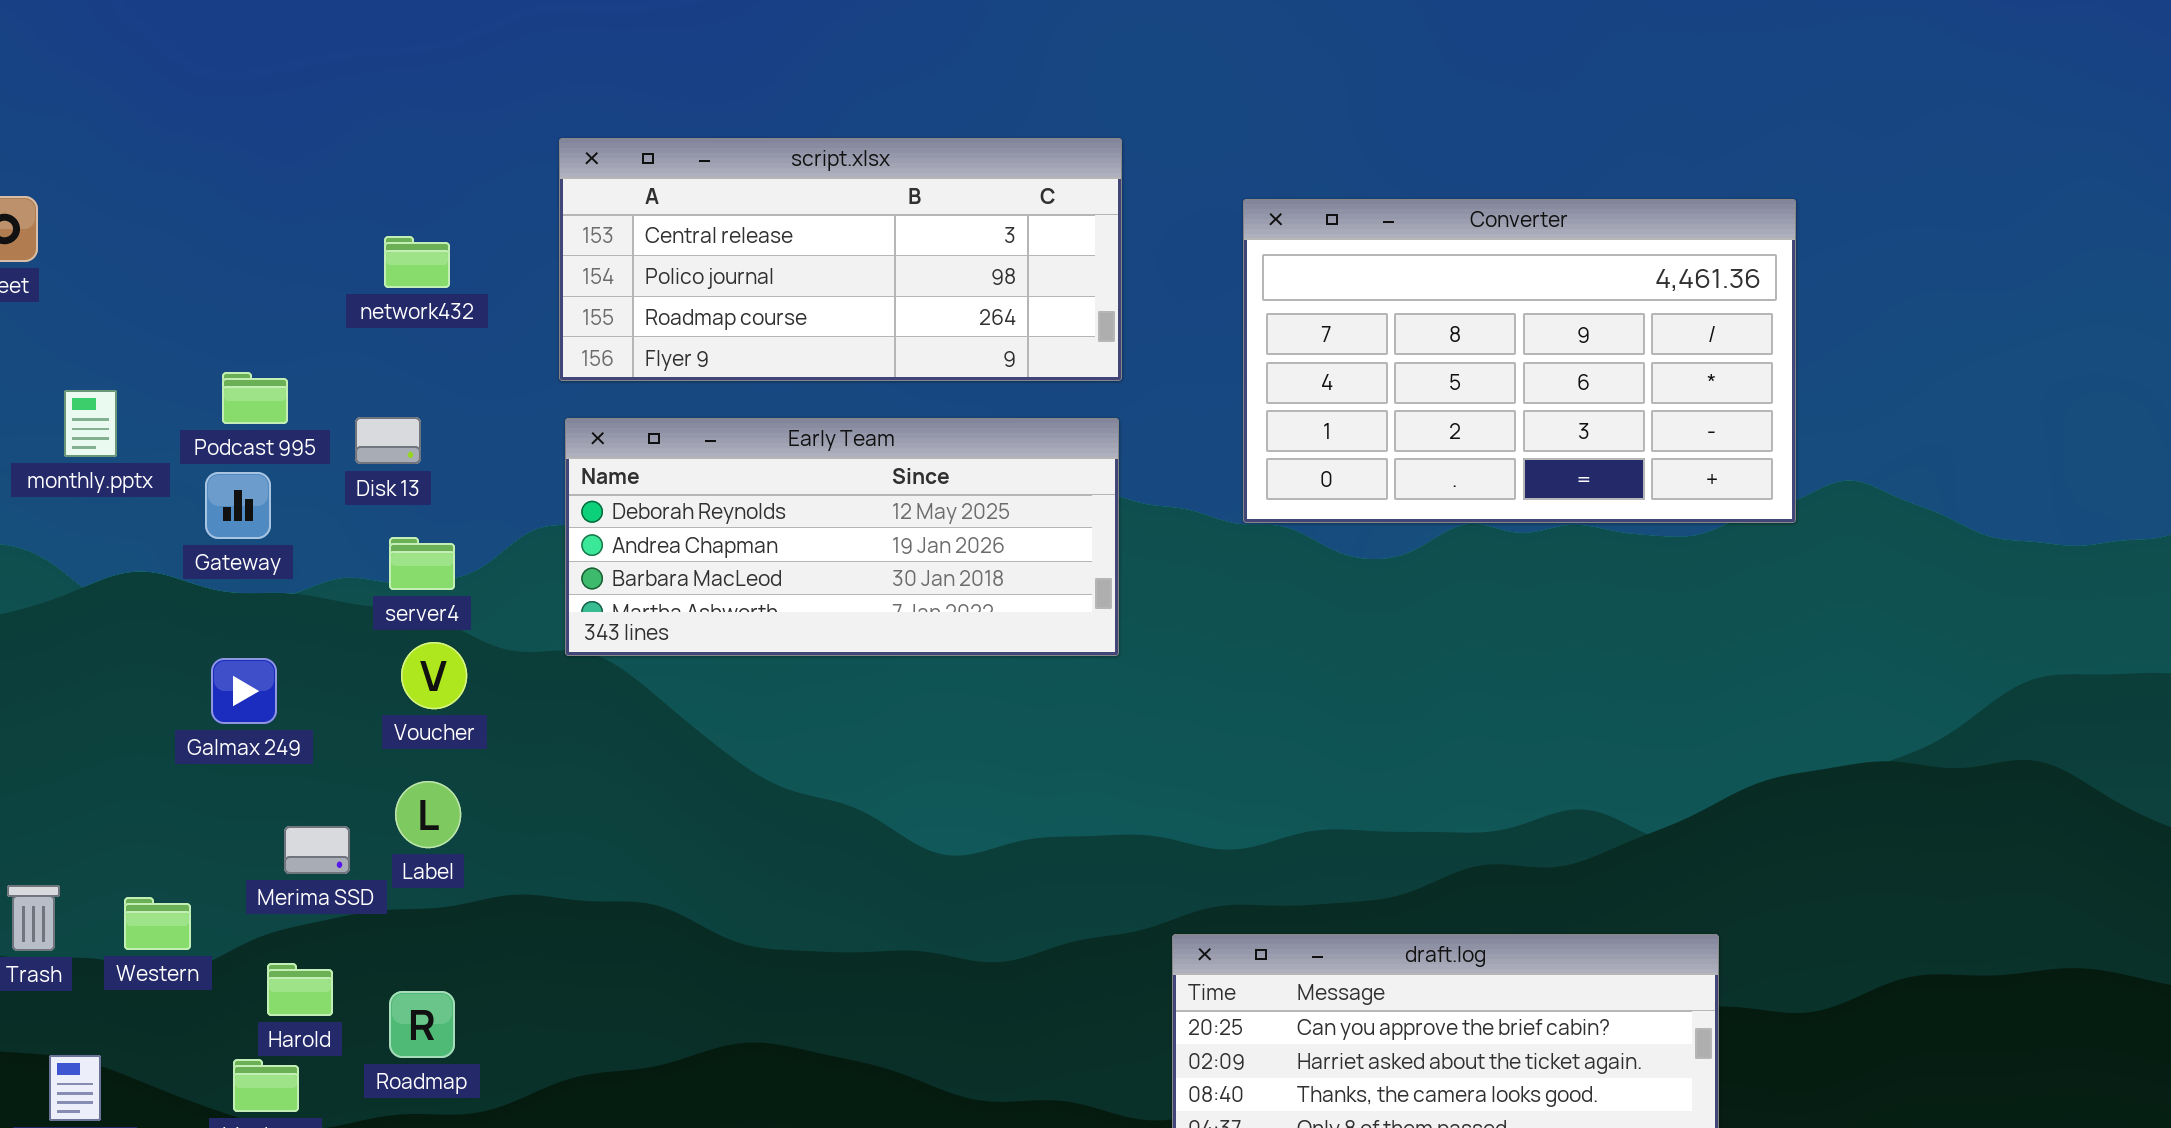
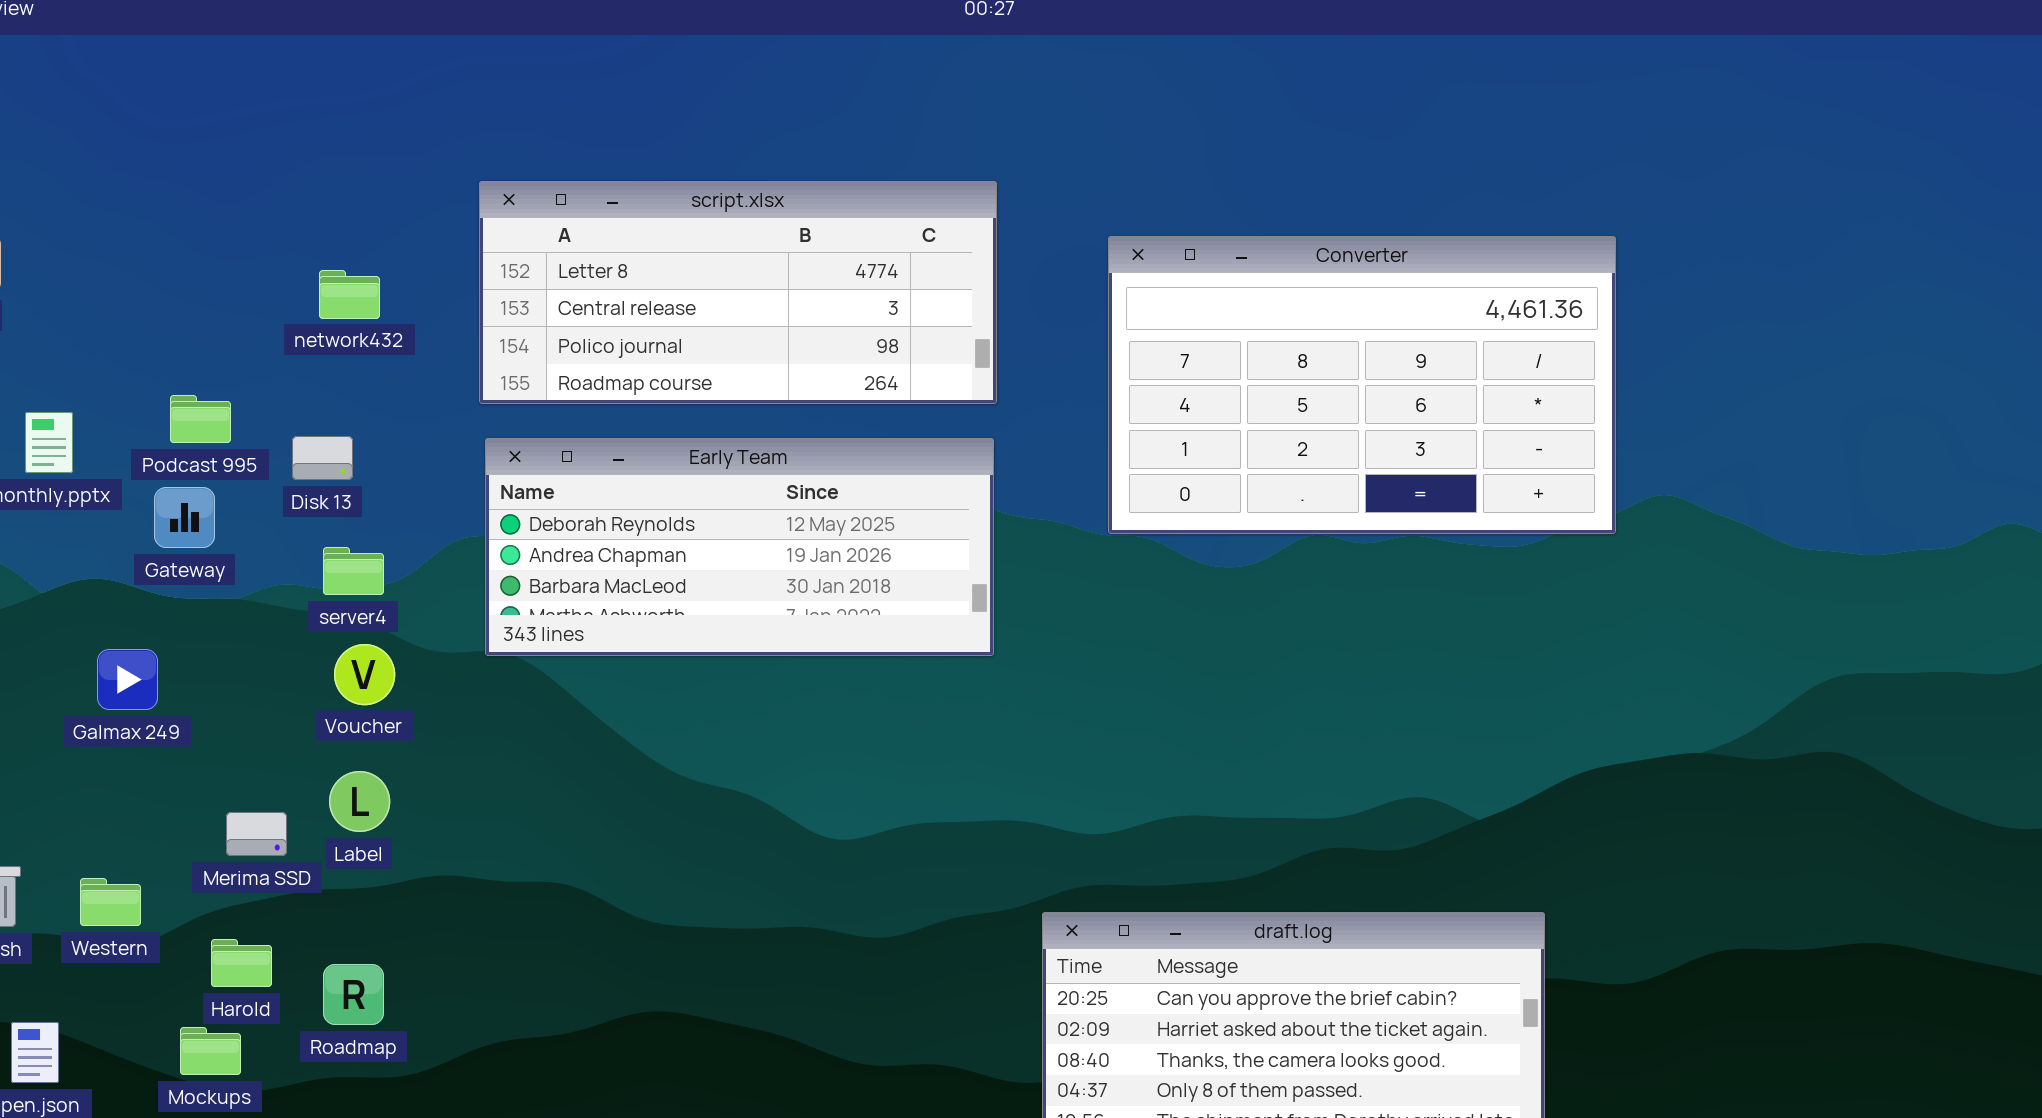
script.xlsx: [559,138,1122,381] -> [479,181,997,404], scrolled up 1 row
Galmax 249: [211,658,277,724] -> [97,649,158,710], moved

